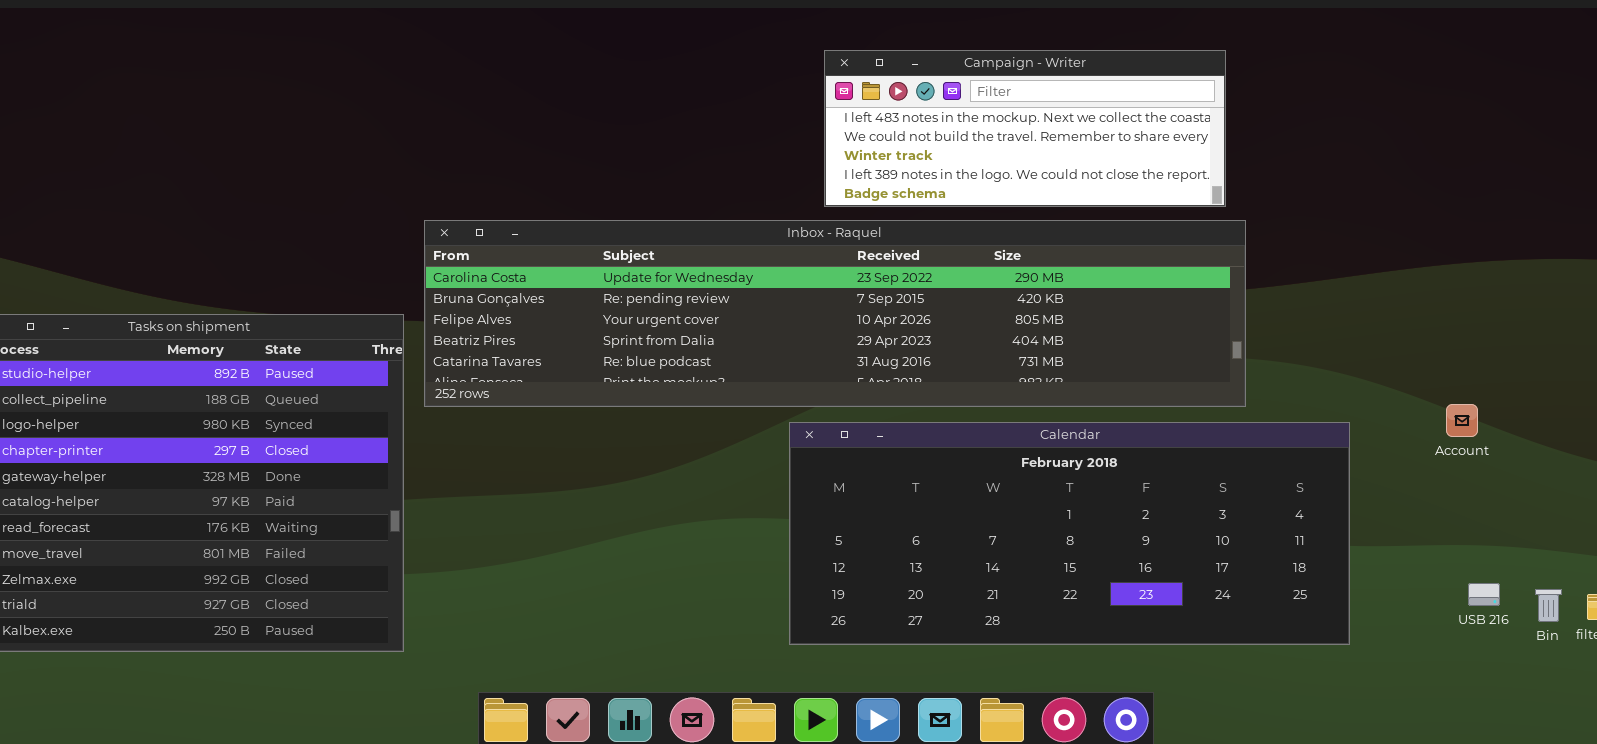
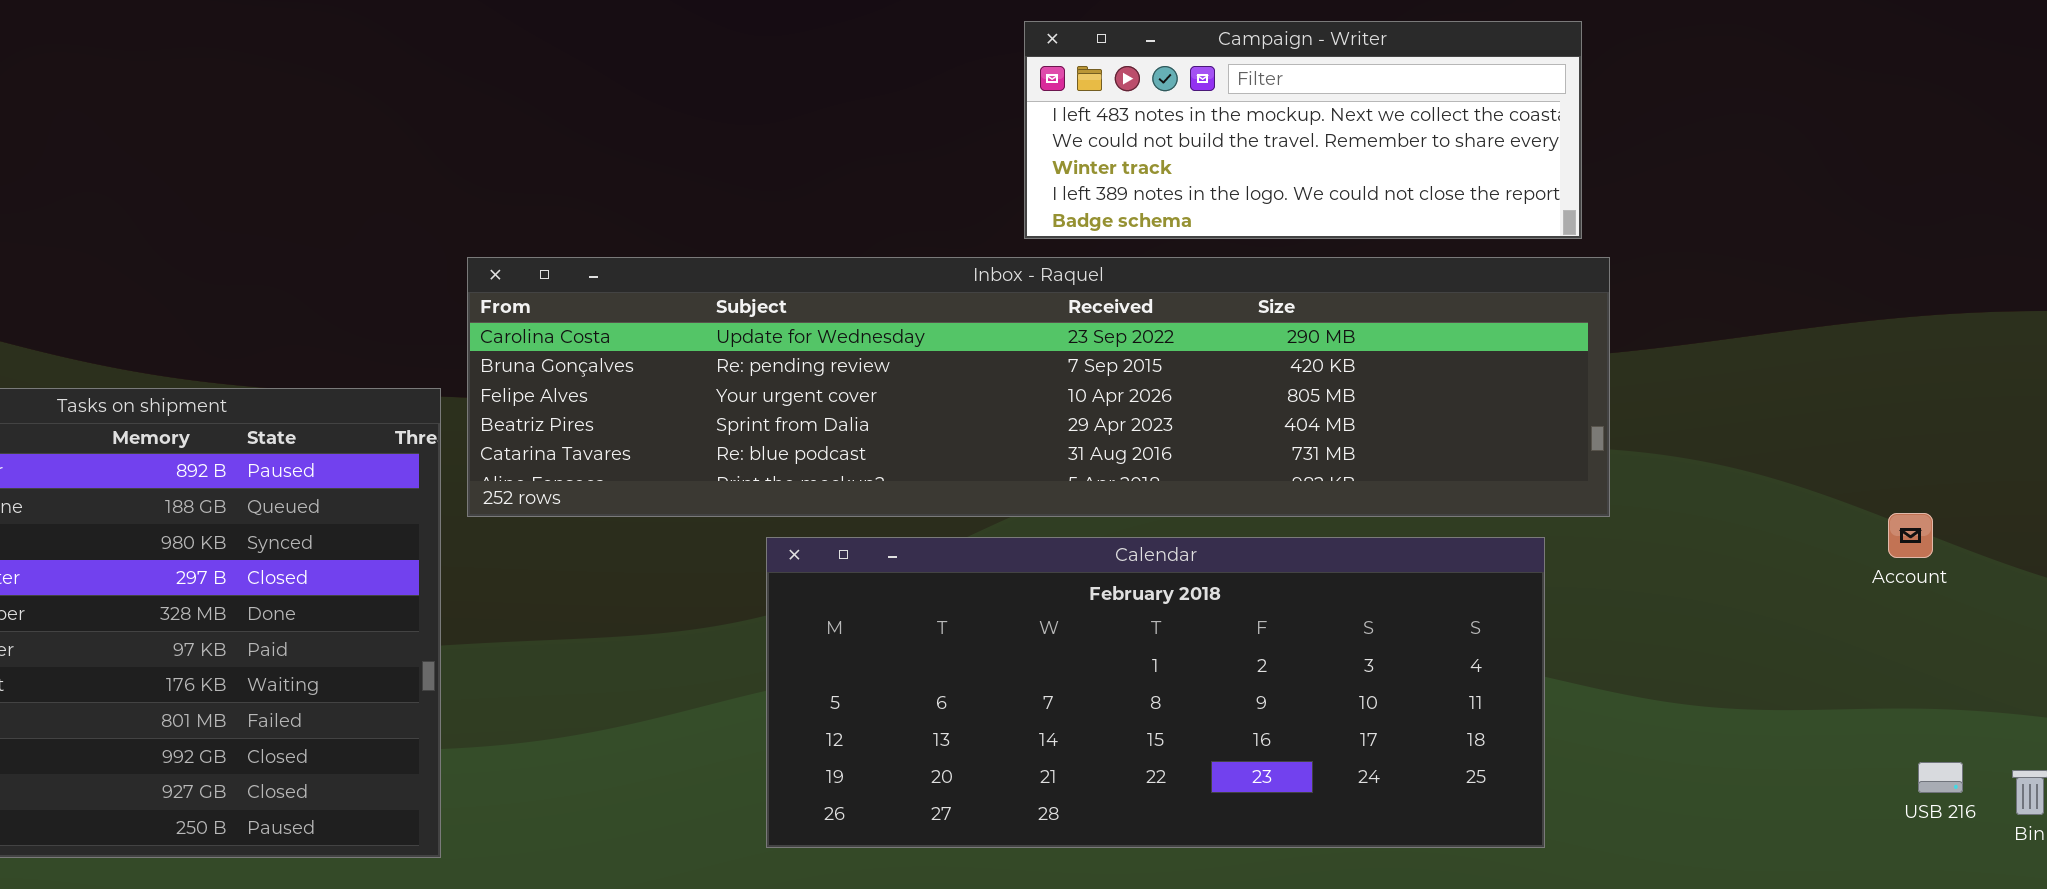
Calendar: [789,422,1350,645] -> [766,537,1545,848], moved

